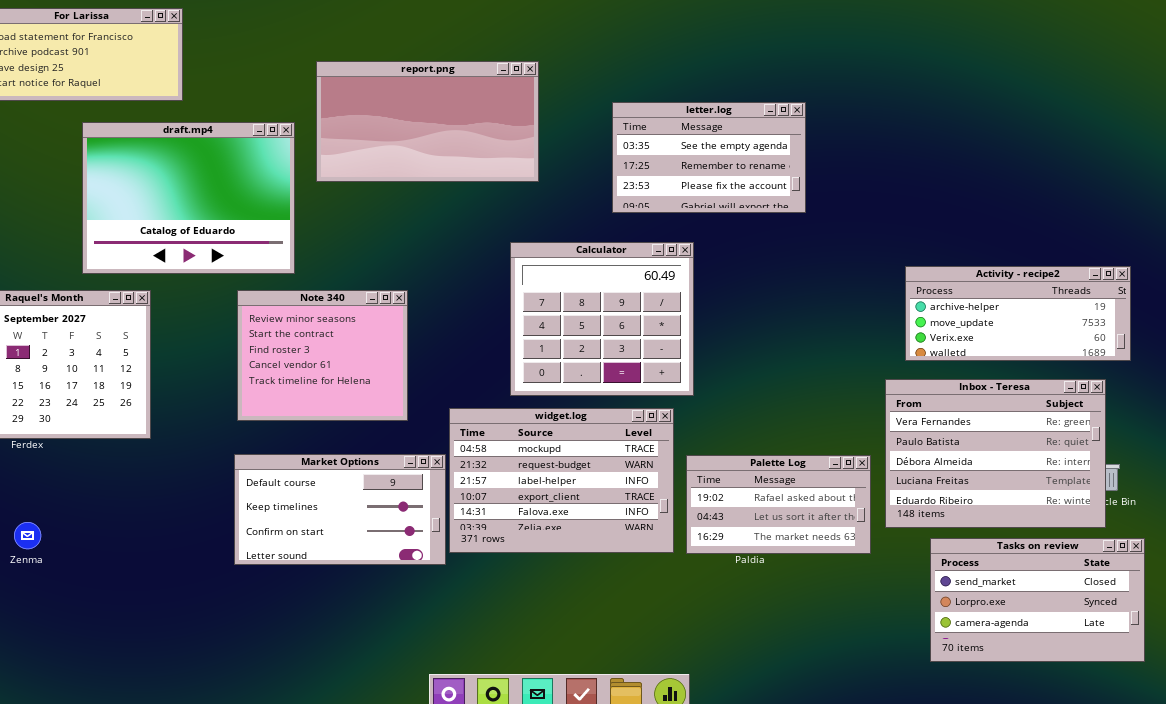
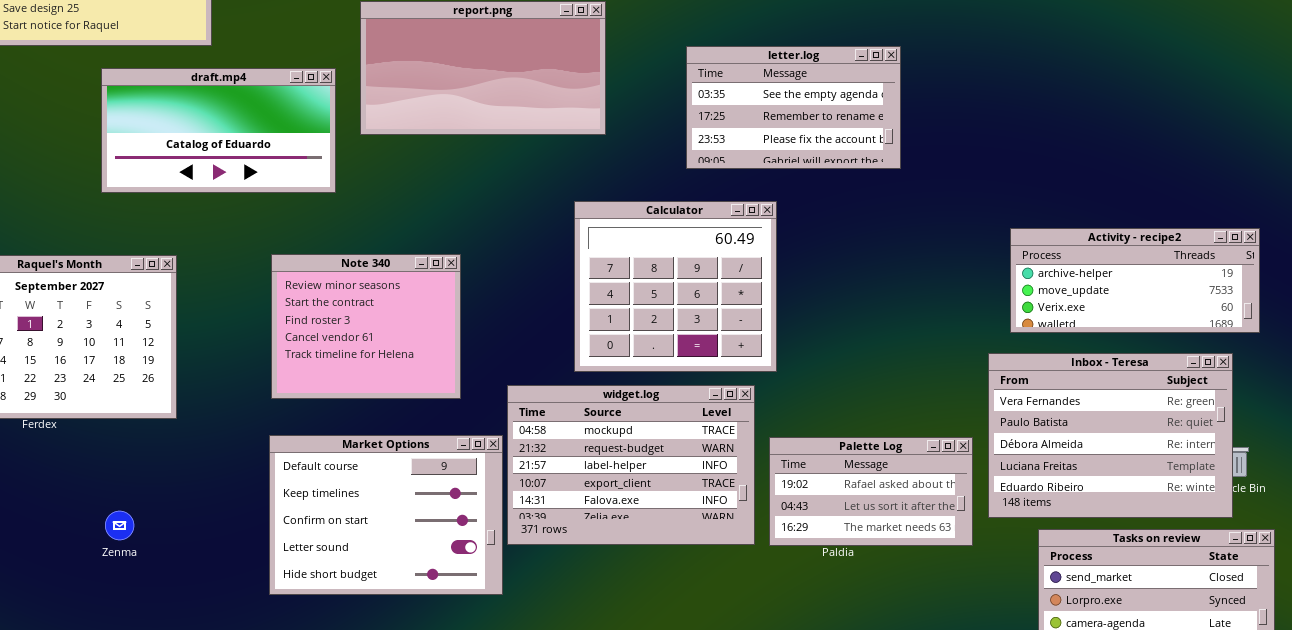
draft.mp4: [82,122,295,274] -> [101,68,336,193], resized
Market Options: [234,454,446,565] -> [269,435,503,595], resized
Zenma: [14,522,41,549] -> [105,511,134,540], moved

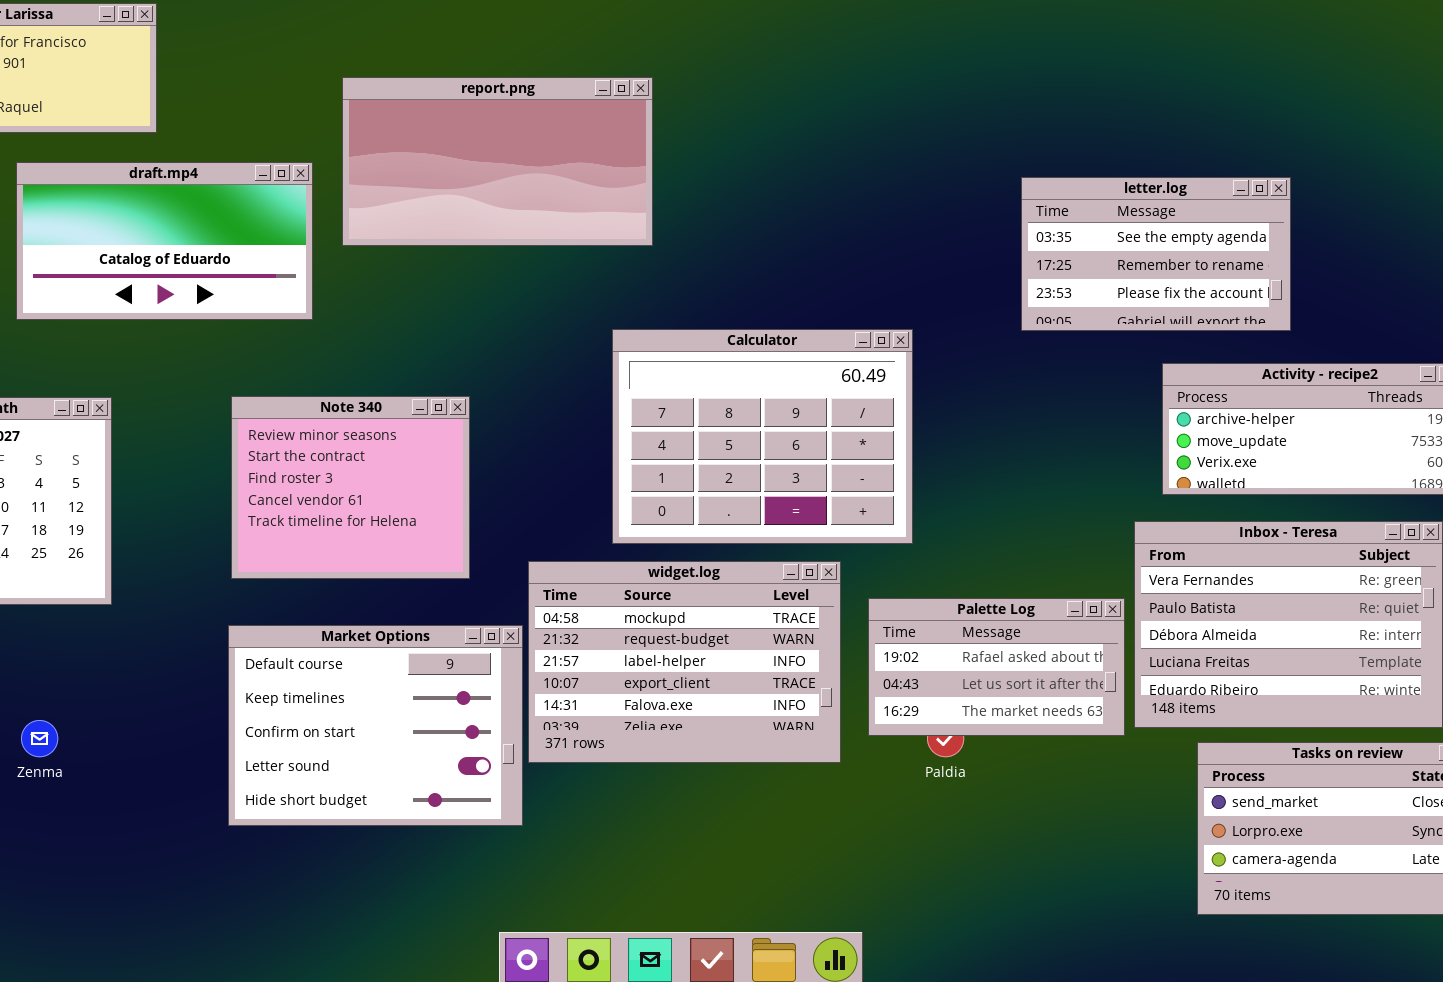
letter.log: [686,46,901,169] -> [1021,177,1291,331], moved
Calculator: [574,201,777,372] -> [612,329,913,544], resized
Palette Log: [769,437,973,546] -> [868,598,1125,736], moved

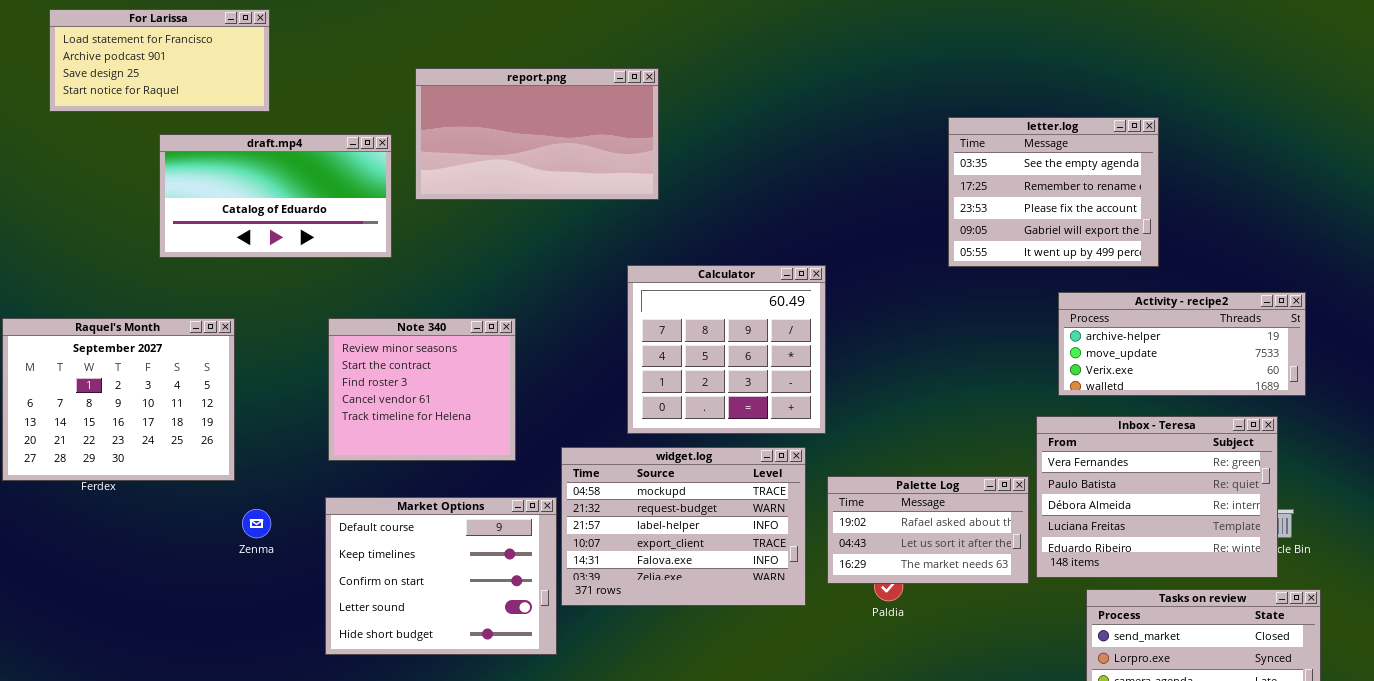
letter.log: [1021,177,1291,331] -> [948,117,1159,267], resized
Calculator: [612,329,913,544] -> [627,265,826,434], resized
Zenma: [21,720,58,757] -> [242,509,271,538], moved

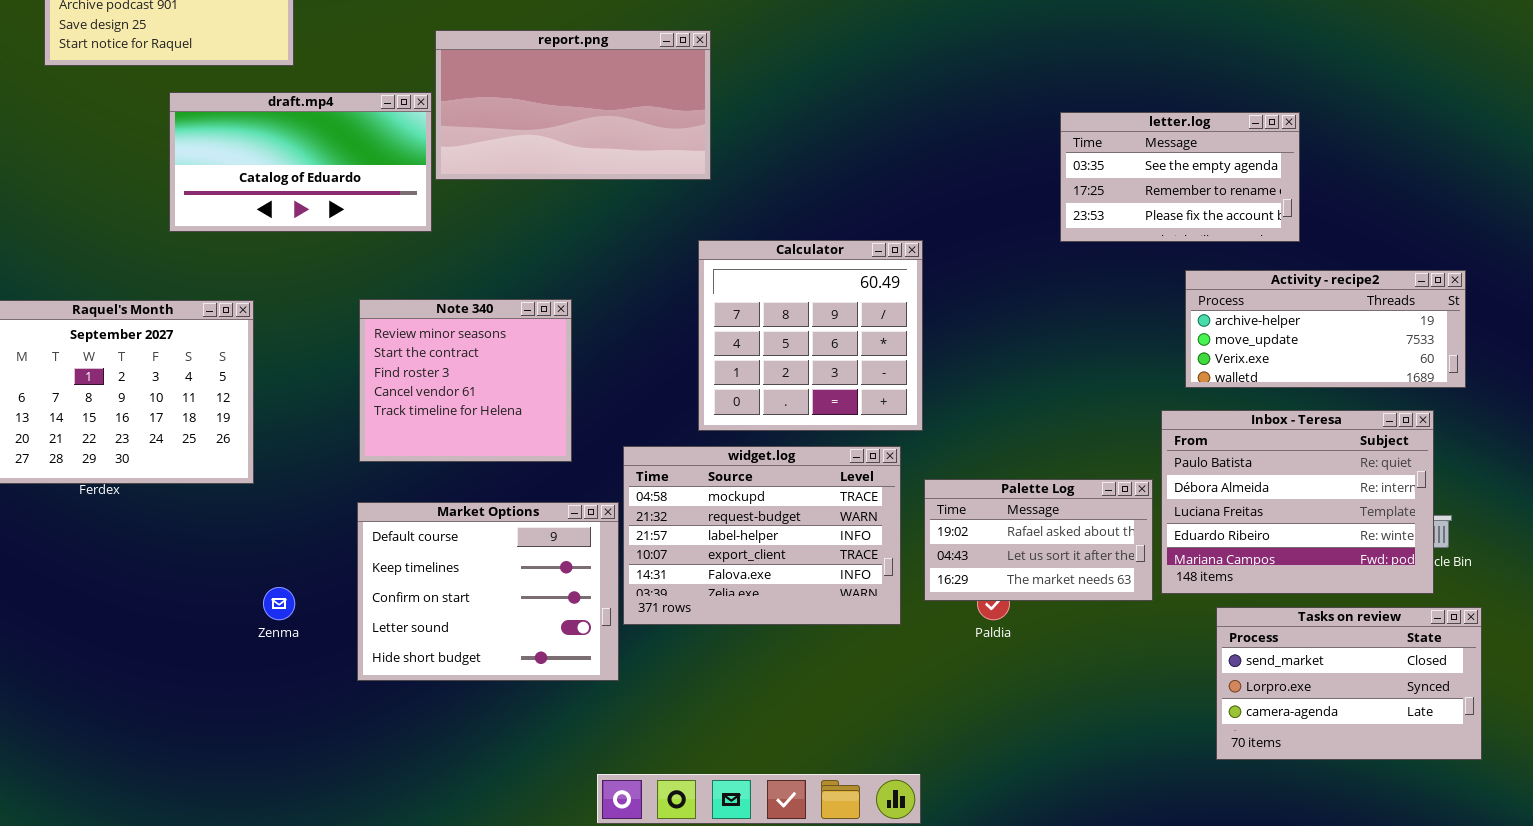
report.png: [415,68,659,200] -> [435,30,711,180], moved
letter.log: [948,117,1159,267] -> [1060,112,1300,242], resized
Inbox - Teresa: [1036,416,1278,578] -> [1161,410,1434,594], scrolled down 1 row
Zenma: [242,509,271,538] -> [263,587,295,620], moved

